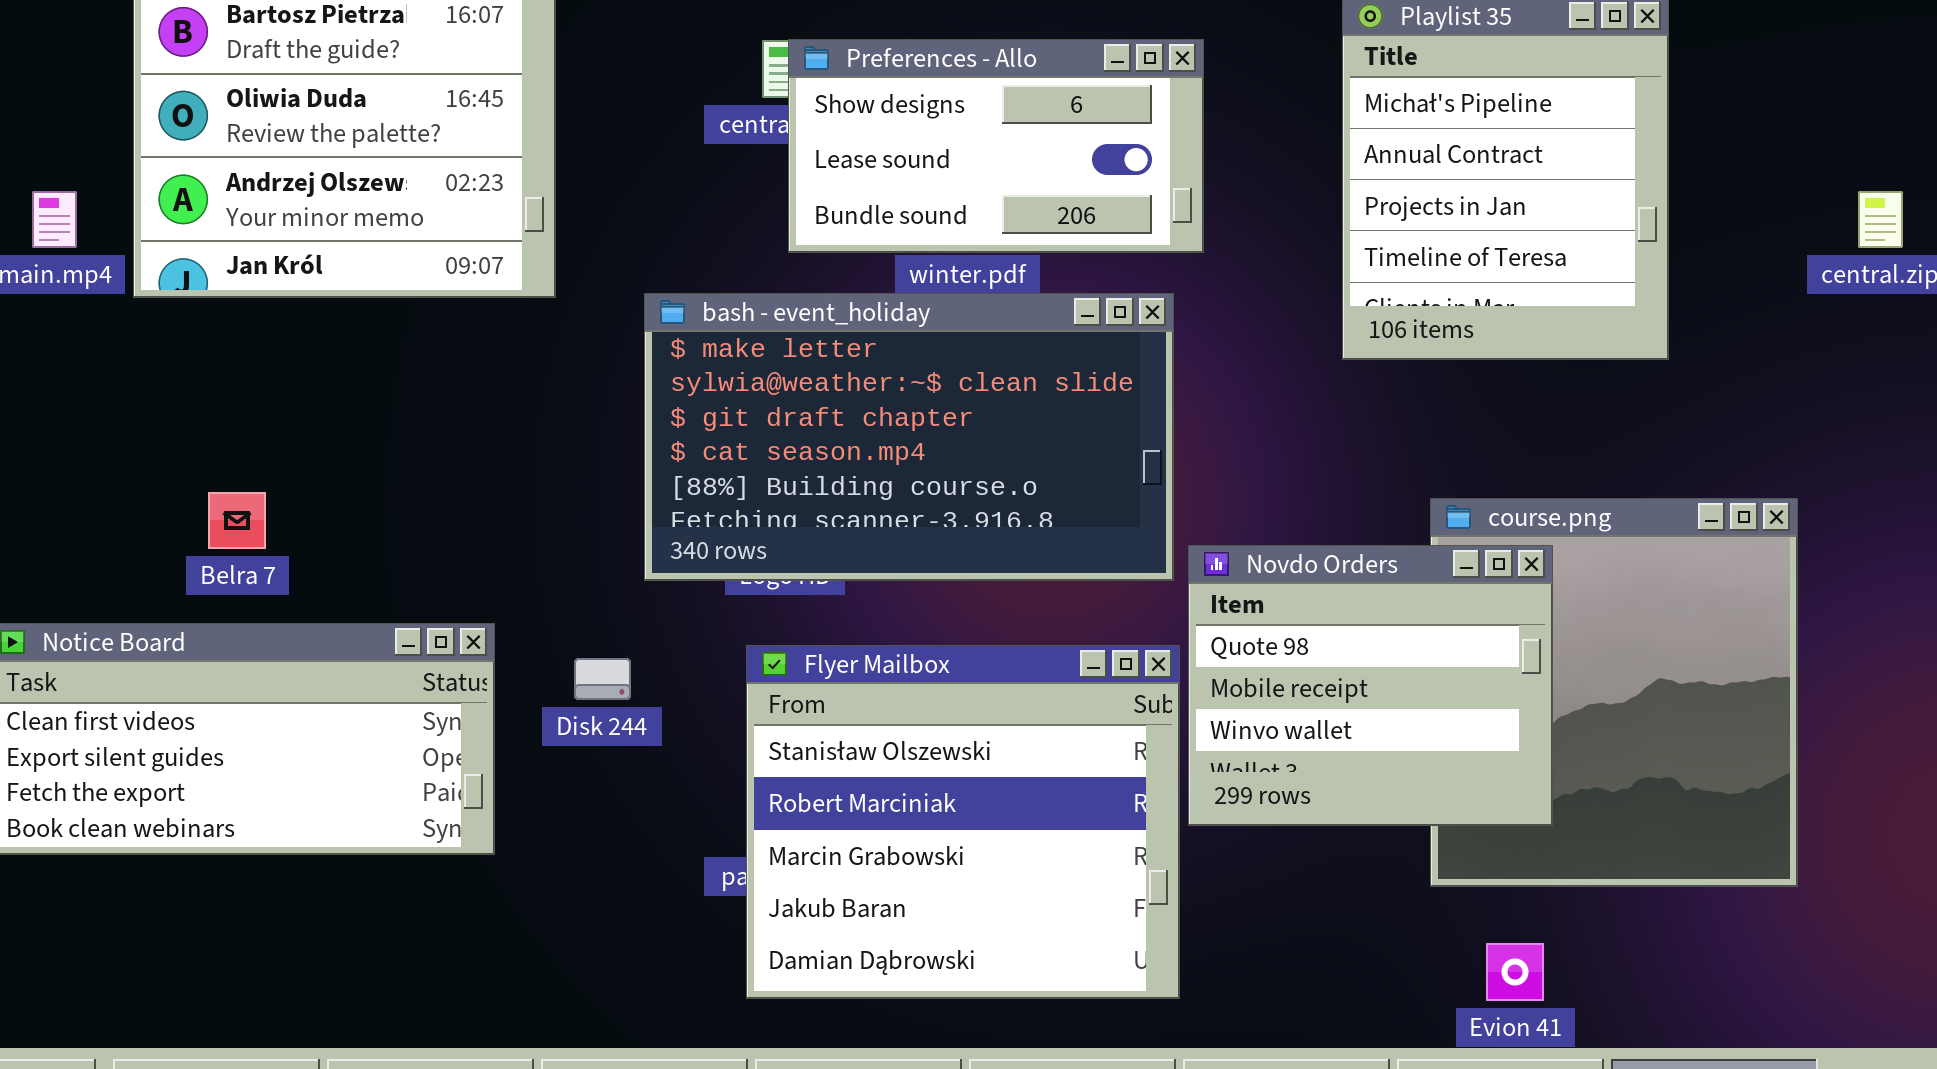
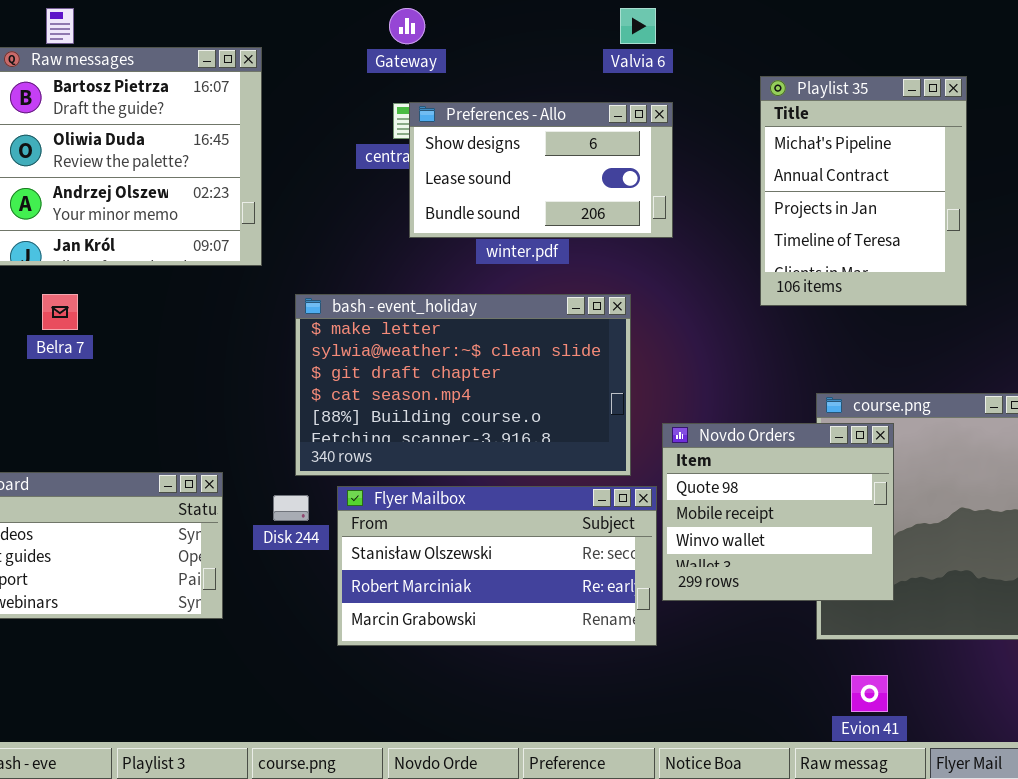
bash - event_holiday: [644,293,1174,581] -> [295,294,631,476], moved
Belra 7: [208,492,266,549] -> [42,294,78,330], moved
Flyer Mailbox: [746,645,1180,999] -> [337,486,657,646], resized

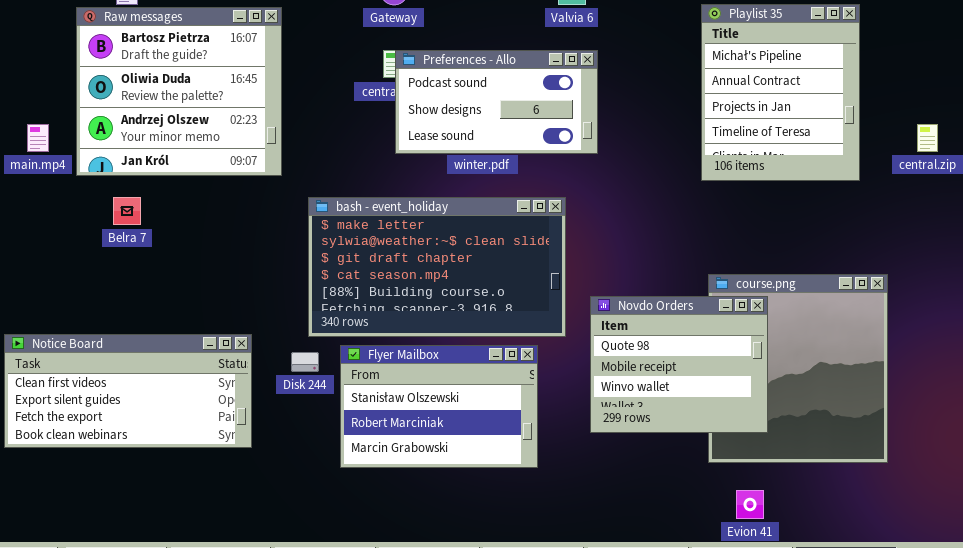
Playlist 35: [760,76,967,306] -> [701,4,860,181], moved
Preferences - Allo: [409,102,673,238] -> [395,50,598,154], scrolled up 1 row
Flyer Mailbox: [337,486,657,646] -> [340,345,538,468], resized

